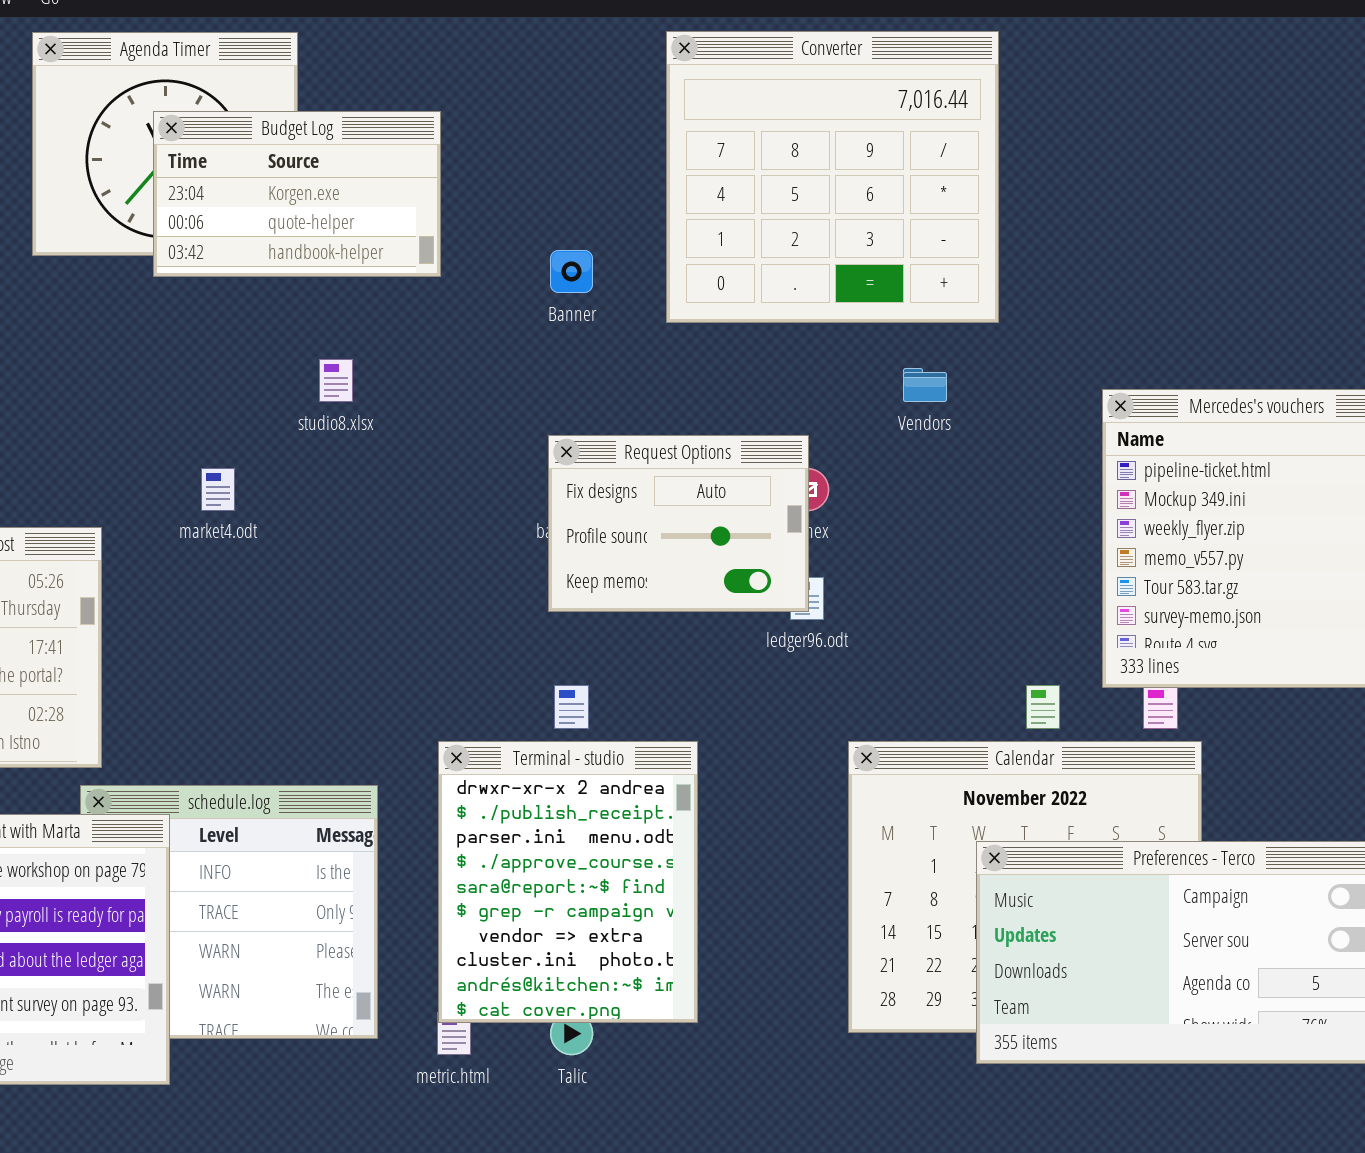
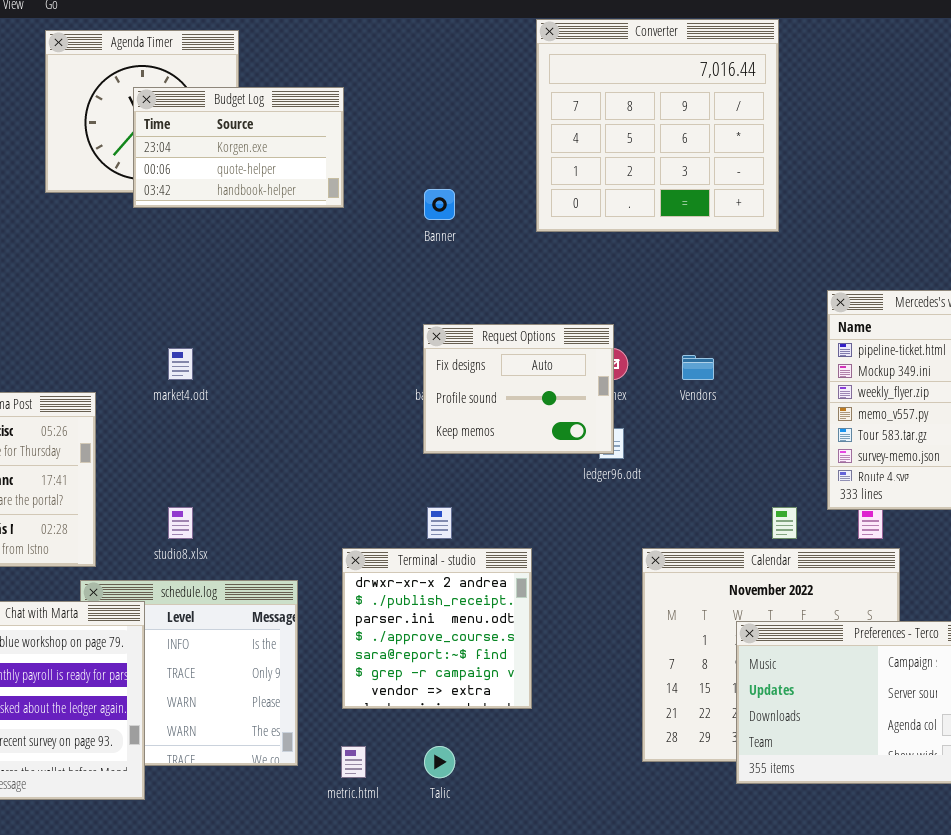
Converter: [666,31,999,323] -> [536,19,779,232], moved
studio8.xlsx: [319,359,353,402] -> [168,507,193,539], moved
Vendors: [903,368,947,402] -> [682,355,714,380], moved
Terminal - studio: [438,741,698,1023] -> [342,548,532,709], resized

